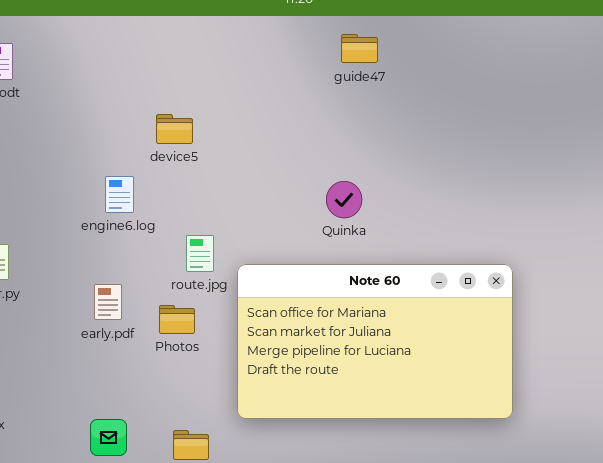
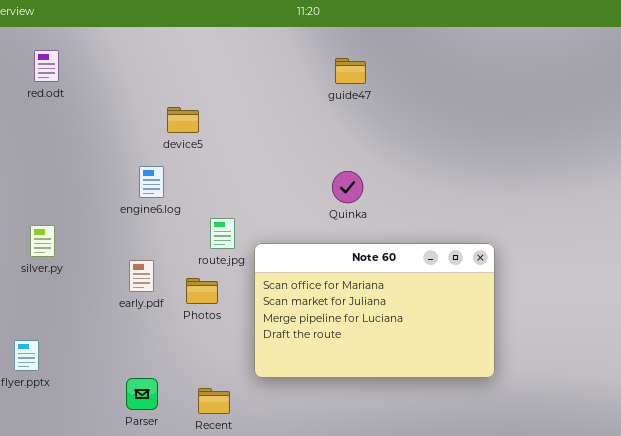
guide47: [341,34,378,63] -> [335,58,366,84], moved
device5: [156,114,193,144] -> [167,107,199,133], moved

